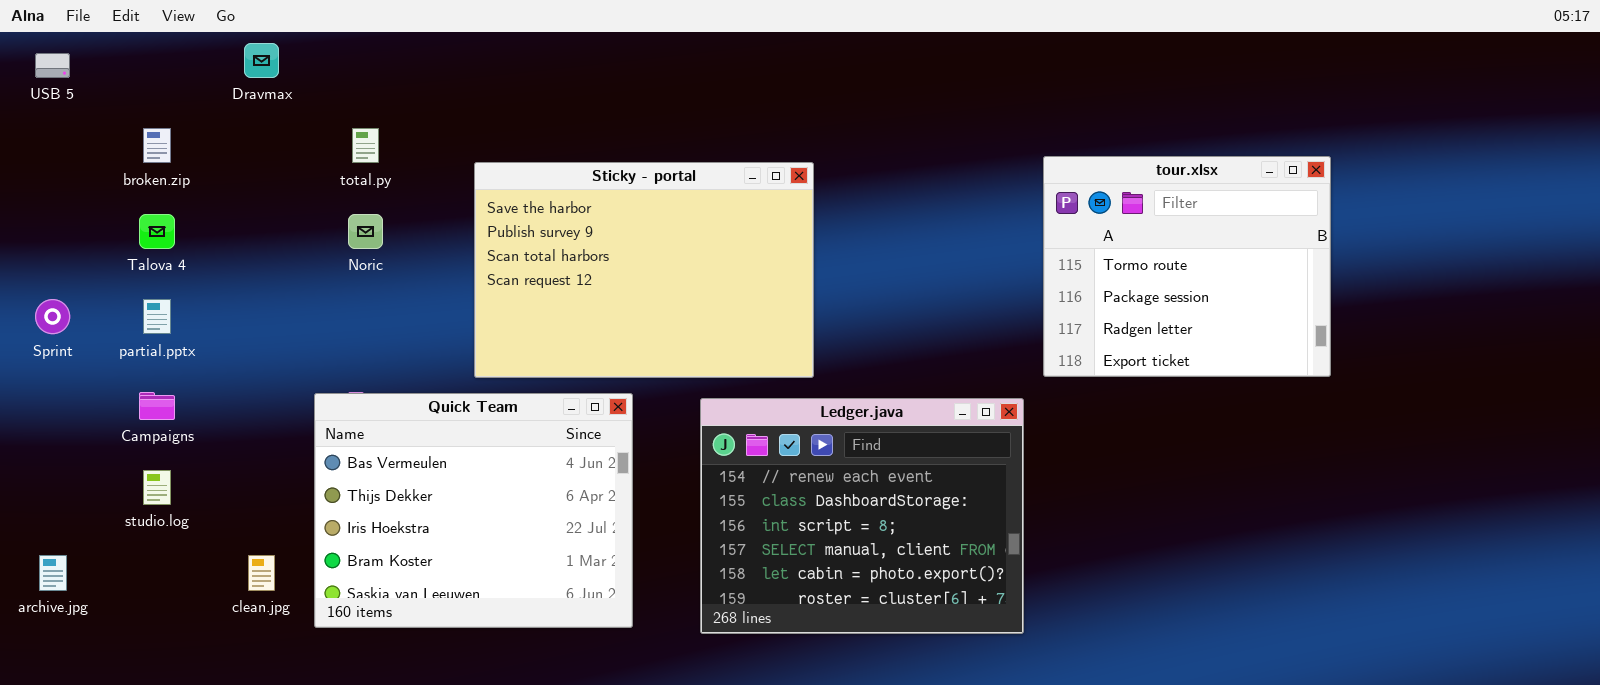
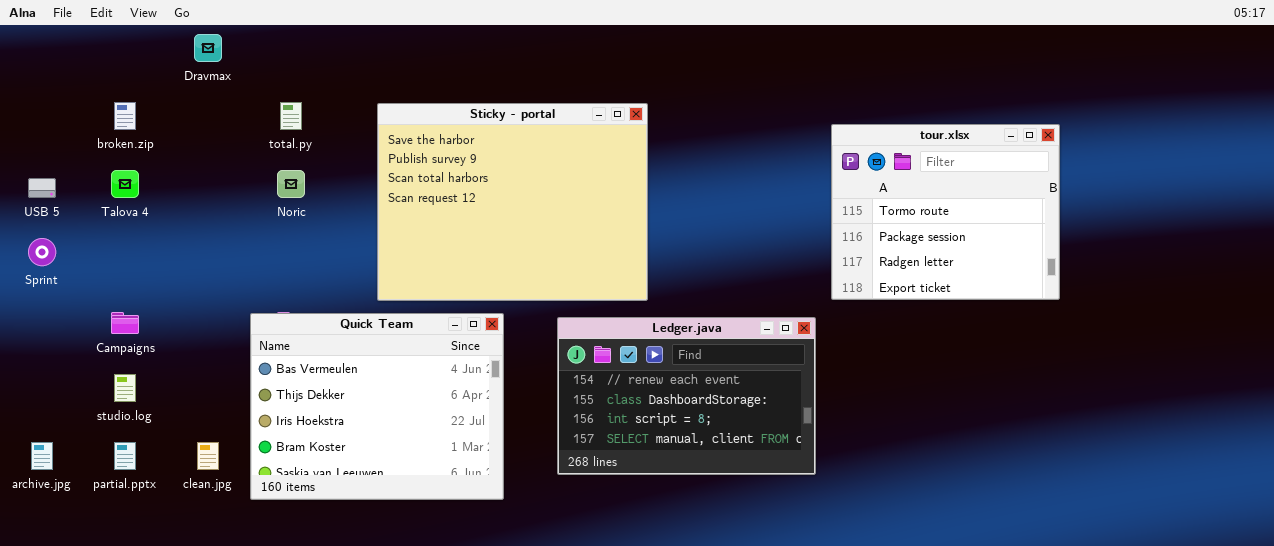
USB 5: [35,53,70,78] -> [28,178,56,198], moved
Sticky - portal: [474,162,814,378] -> [377,103,648,301], resized
partial.pptx: [143,299,171,334] -> [114,442,136,470], moved
Ledger.java: [700,398,1024,634] -> [557,317,816,475], resized

